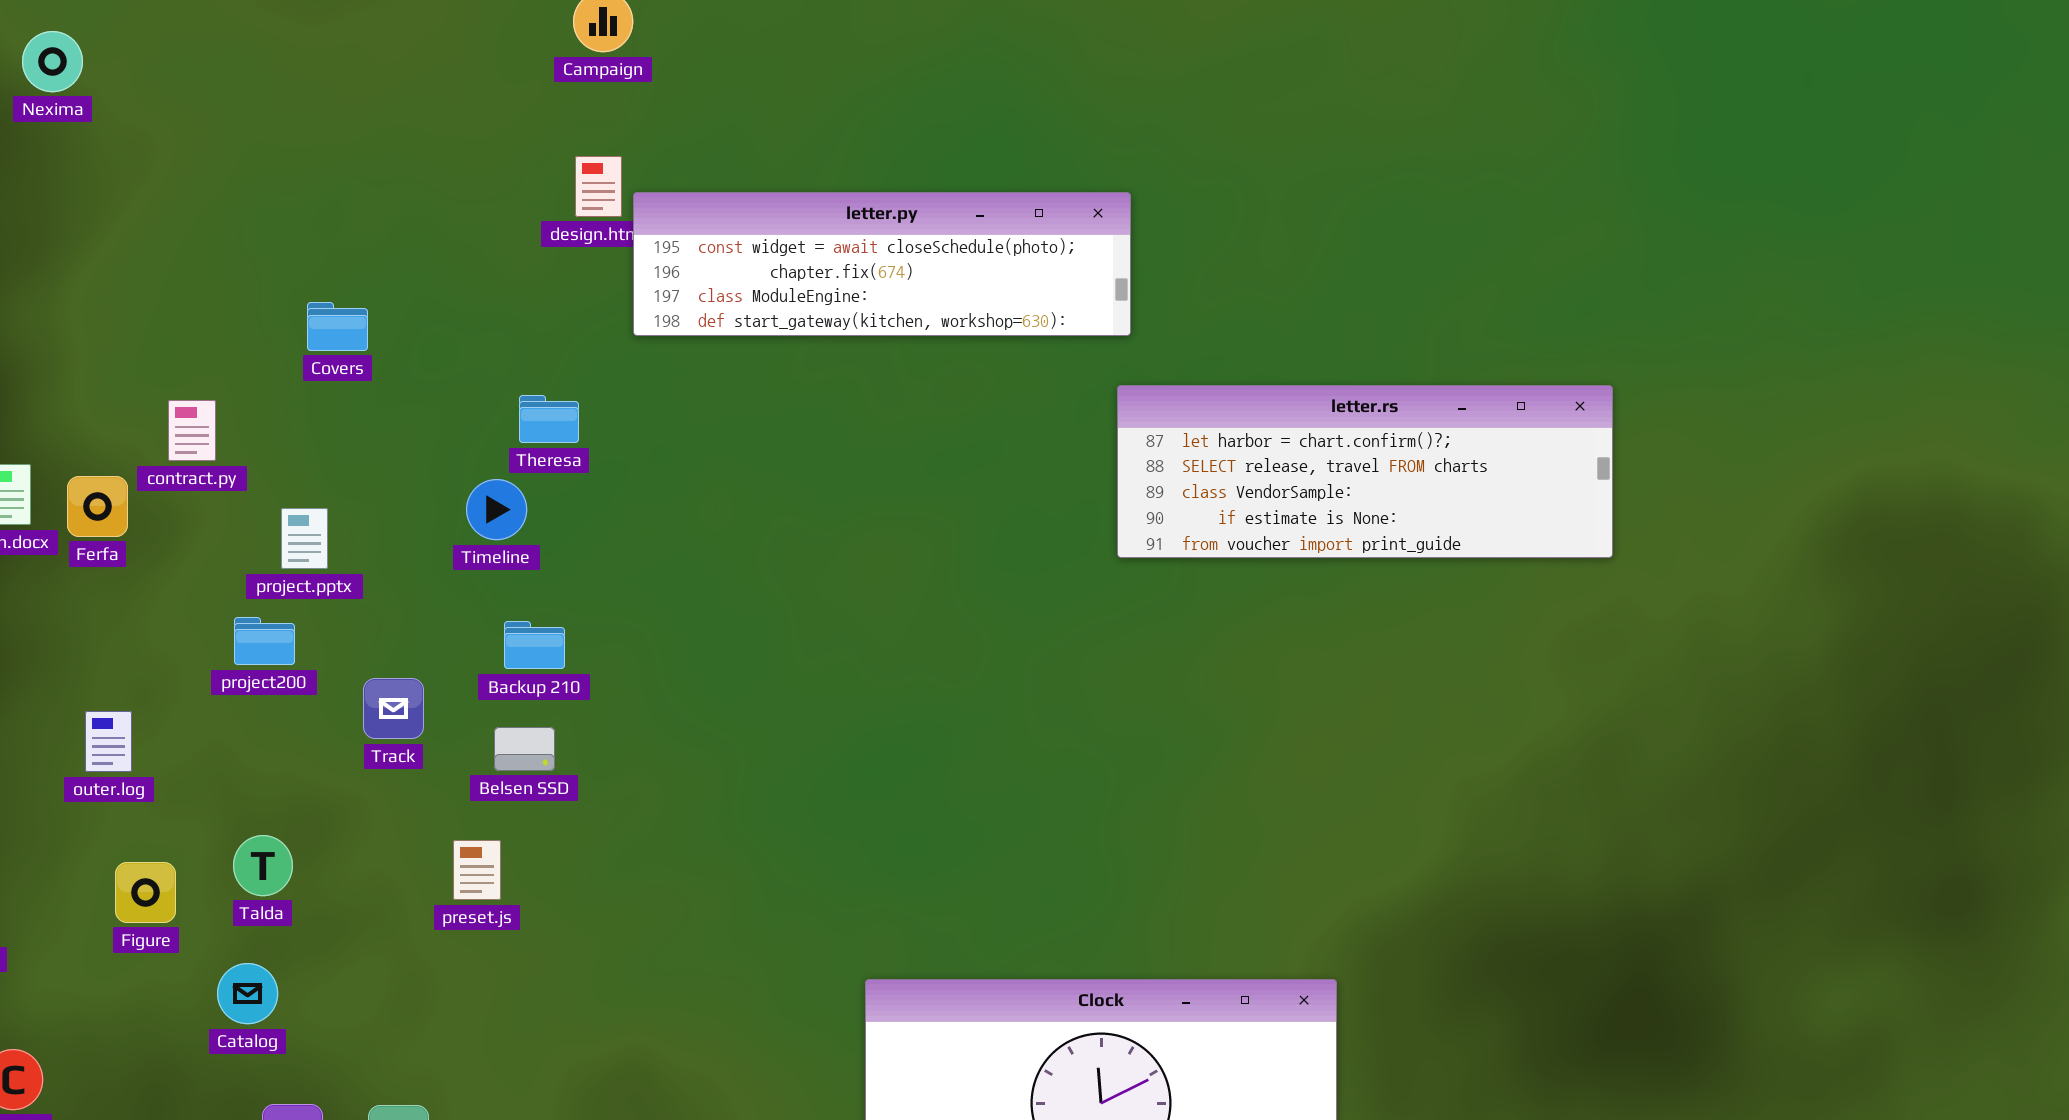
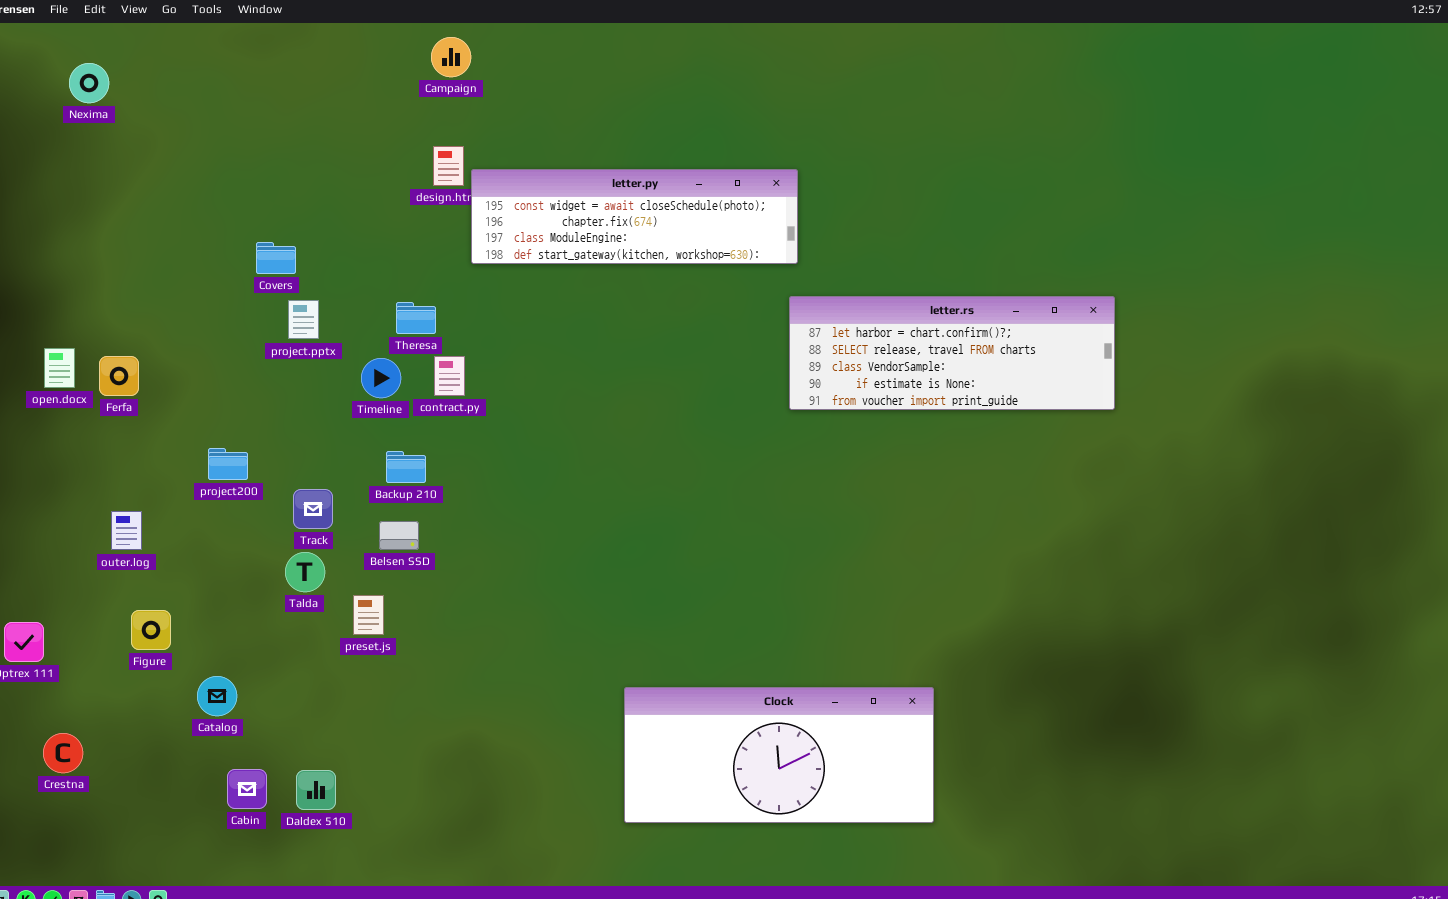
contract.py: [168,400,216,461] -> [434,356,465,396], moved
project.pptx: [281,508,328,569] -> [288,300,319,339], moved
Talda: [233,835,293,896] -> [285,552,325,592], moved

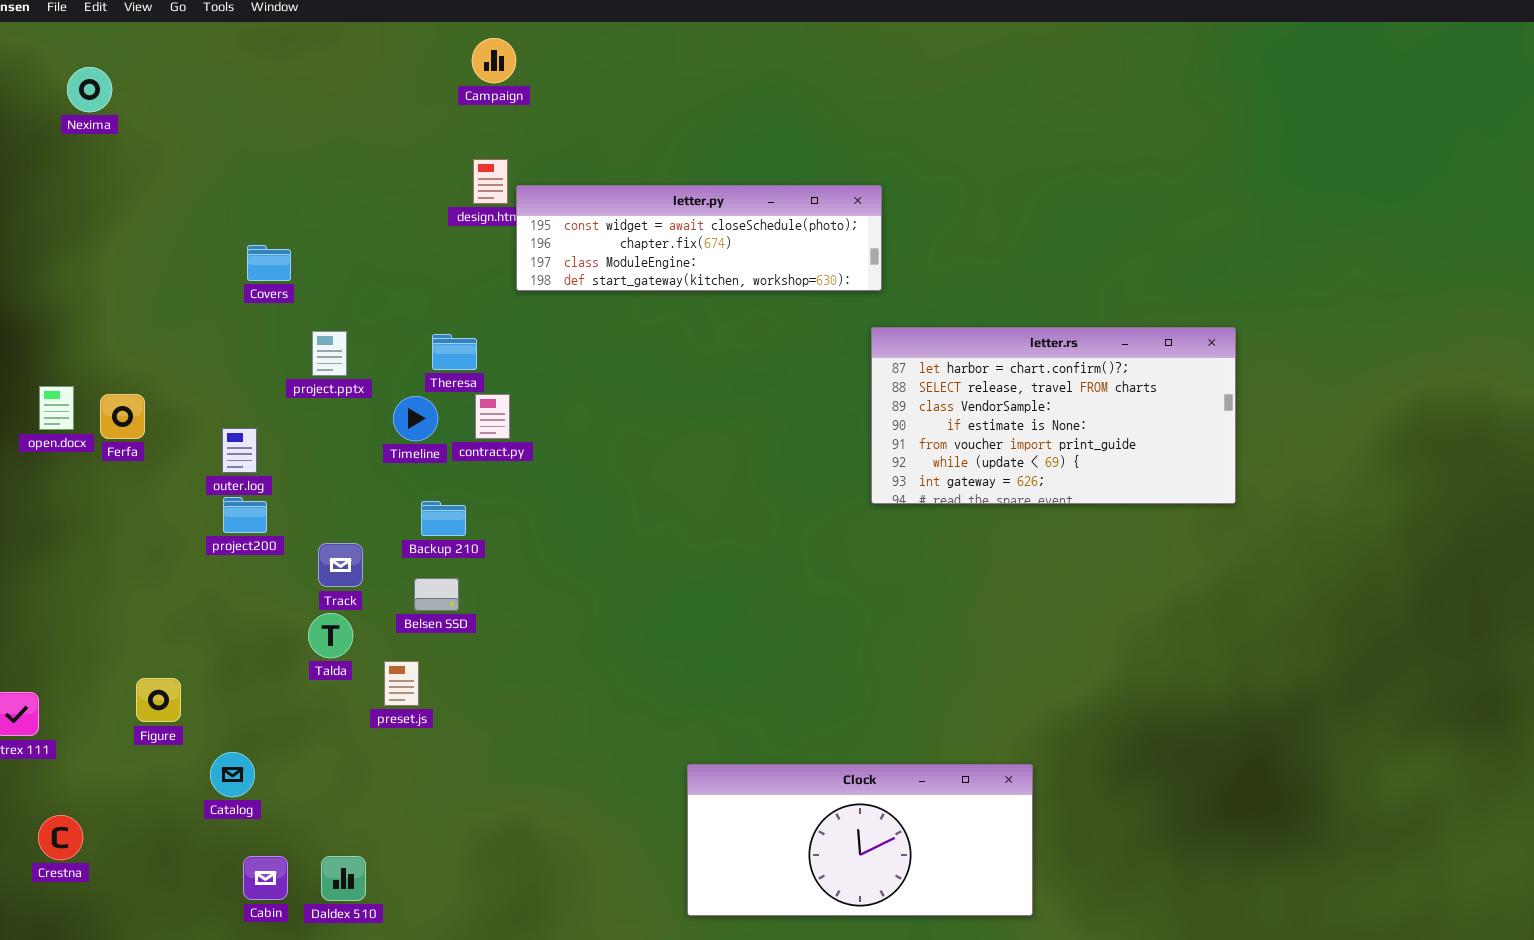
Covers: [256,242,296,274] -> [247,245,291,281], moved
letter.rs: [789,296,1115,410] -> [871,327,1236,504], resized
outer.log: [111,511,142,550] -> [222,428,257,473], moved

